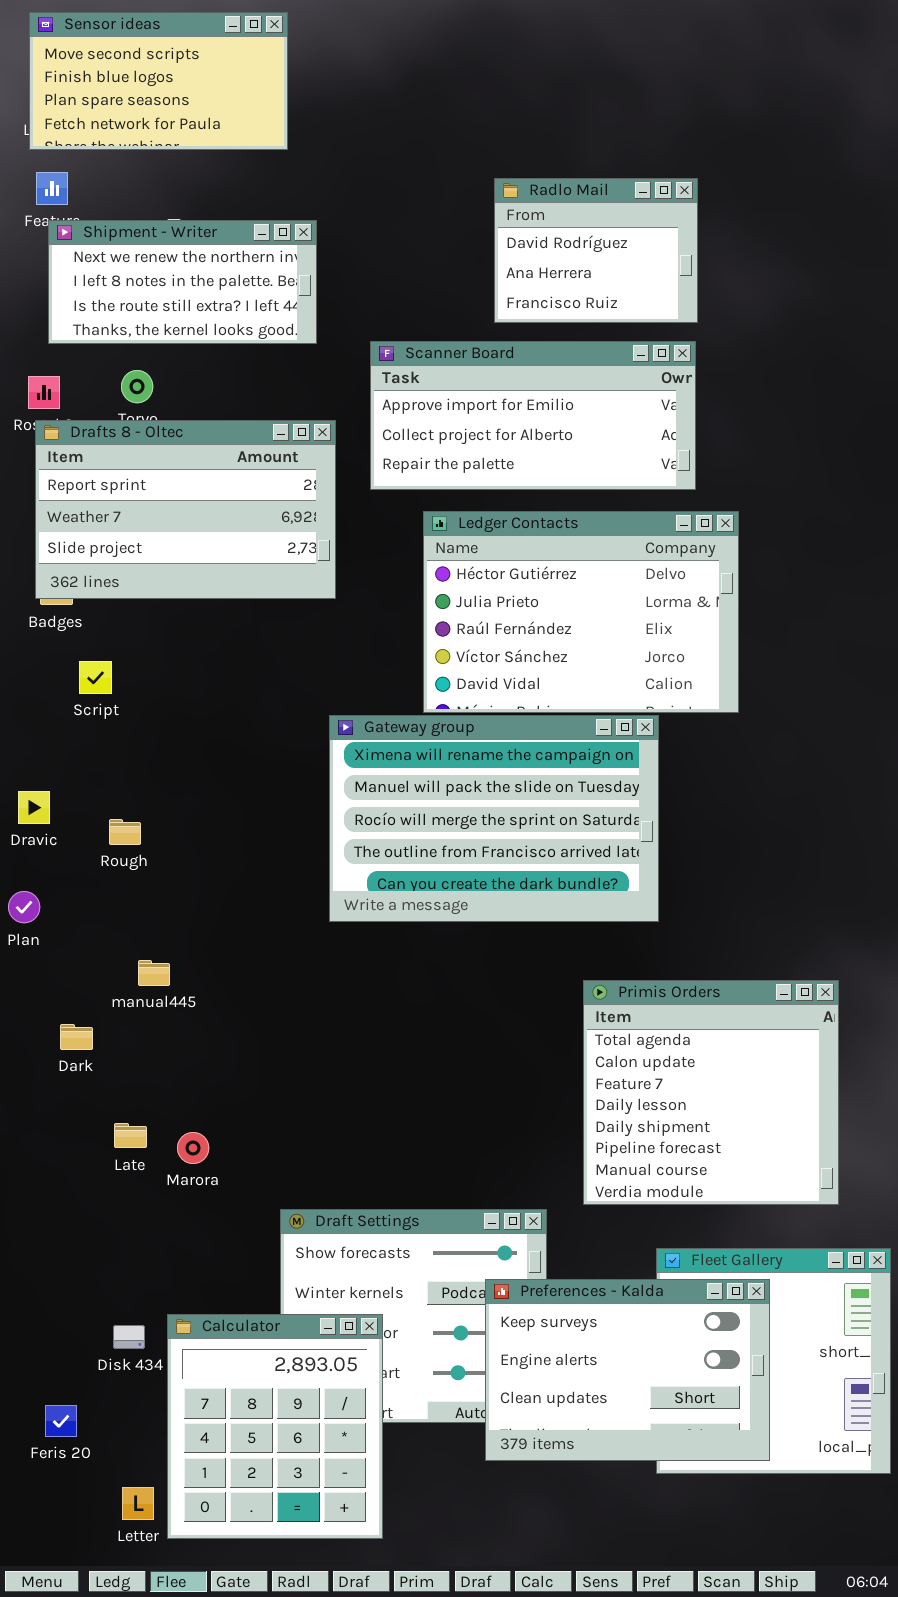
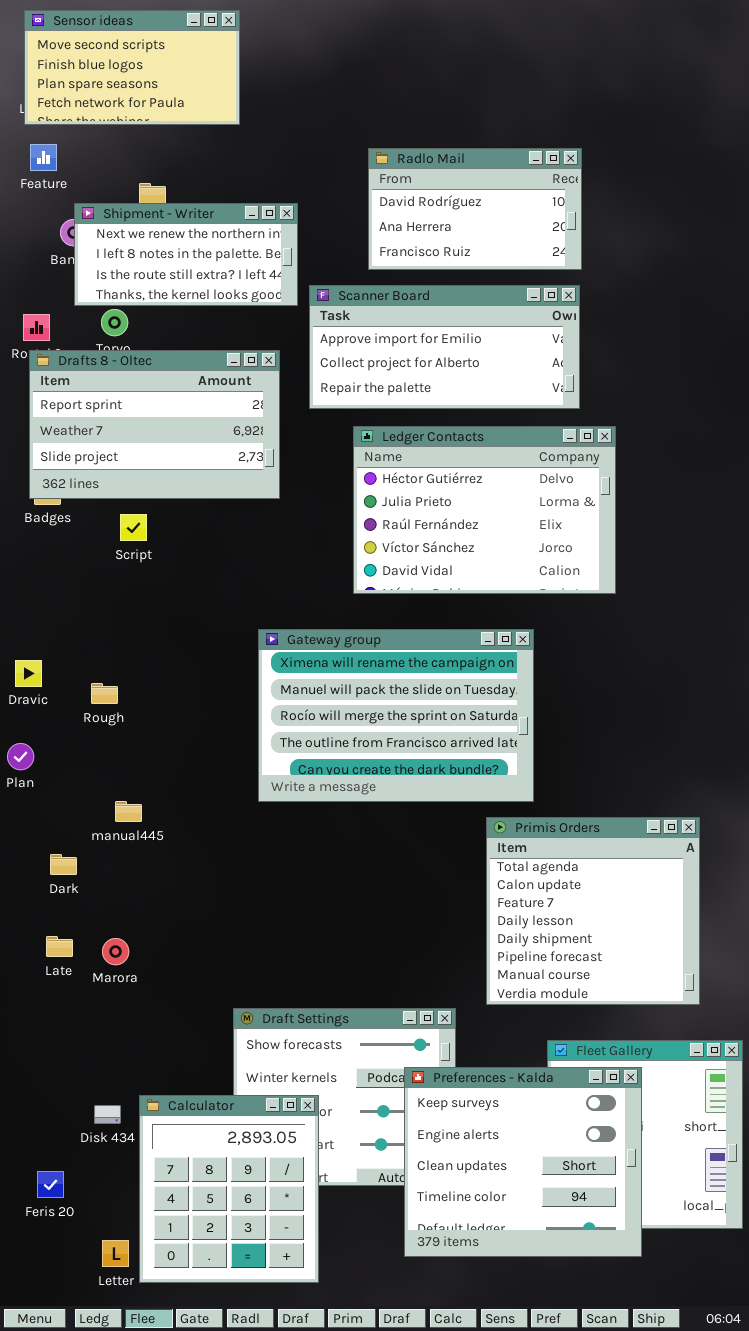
Radlo Mail: [494,178,698,323] -> [368,148,582,270], resized
Shipment - Writer: [48,220,317,344] -> [74,203,298,306], moved
Script: [79,661,112,694] -> [120,514,147,541], moved
Gateway group: [329,715,659,922] -> [258,629,534,802], moved
Late: [114,1123,147,1148] -> [46,936,73,957], moved
Marora: [177,1132,209,1164] -> [102,938,129,965], moved
Preferences - Kalda: [485,1279,770,1461] -> [404,1067,642,1257], resized

